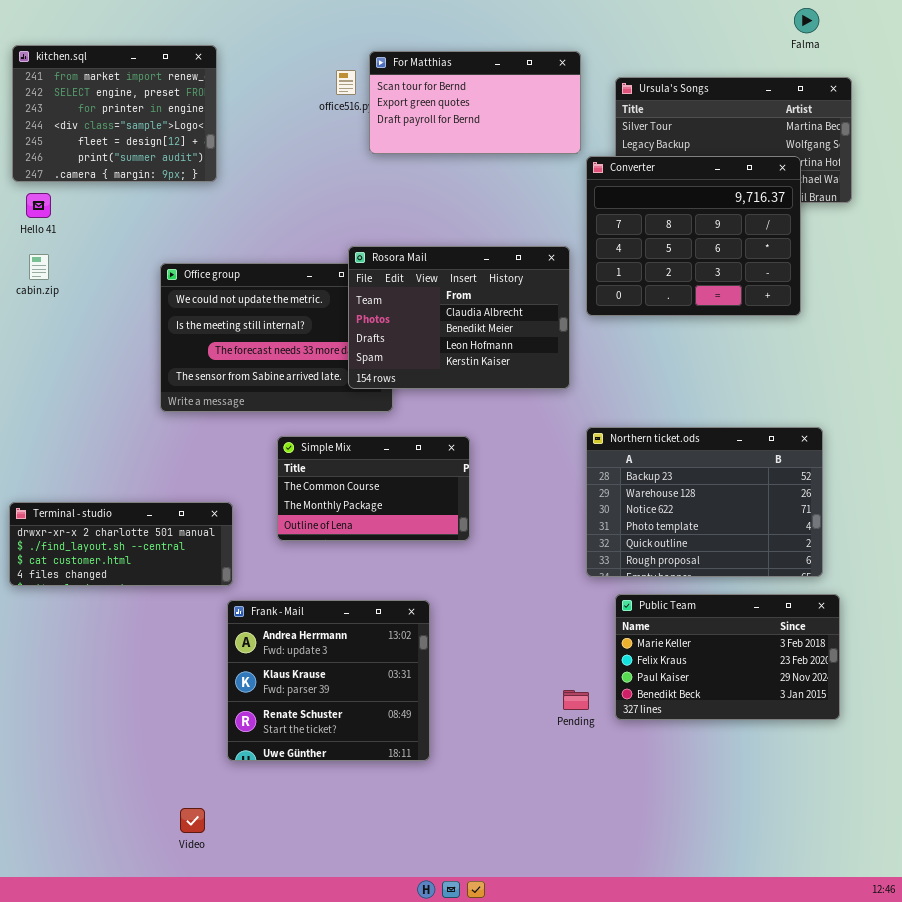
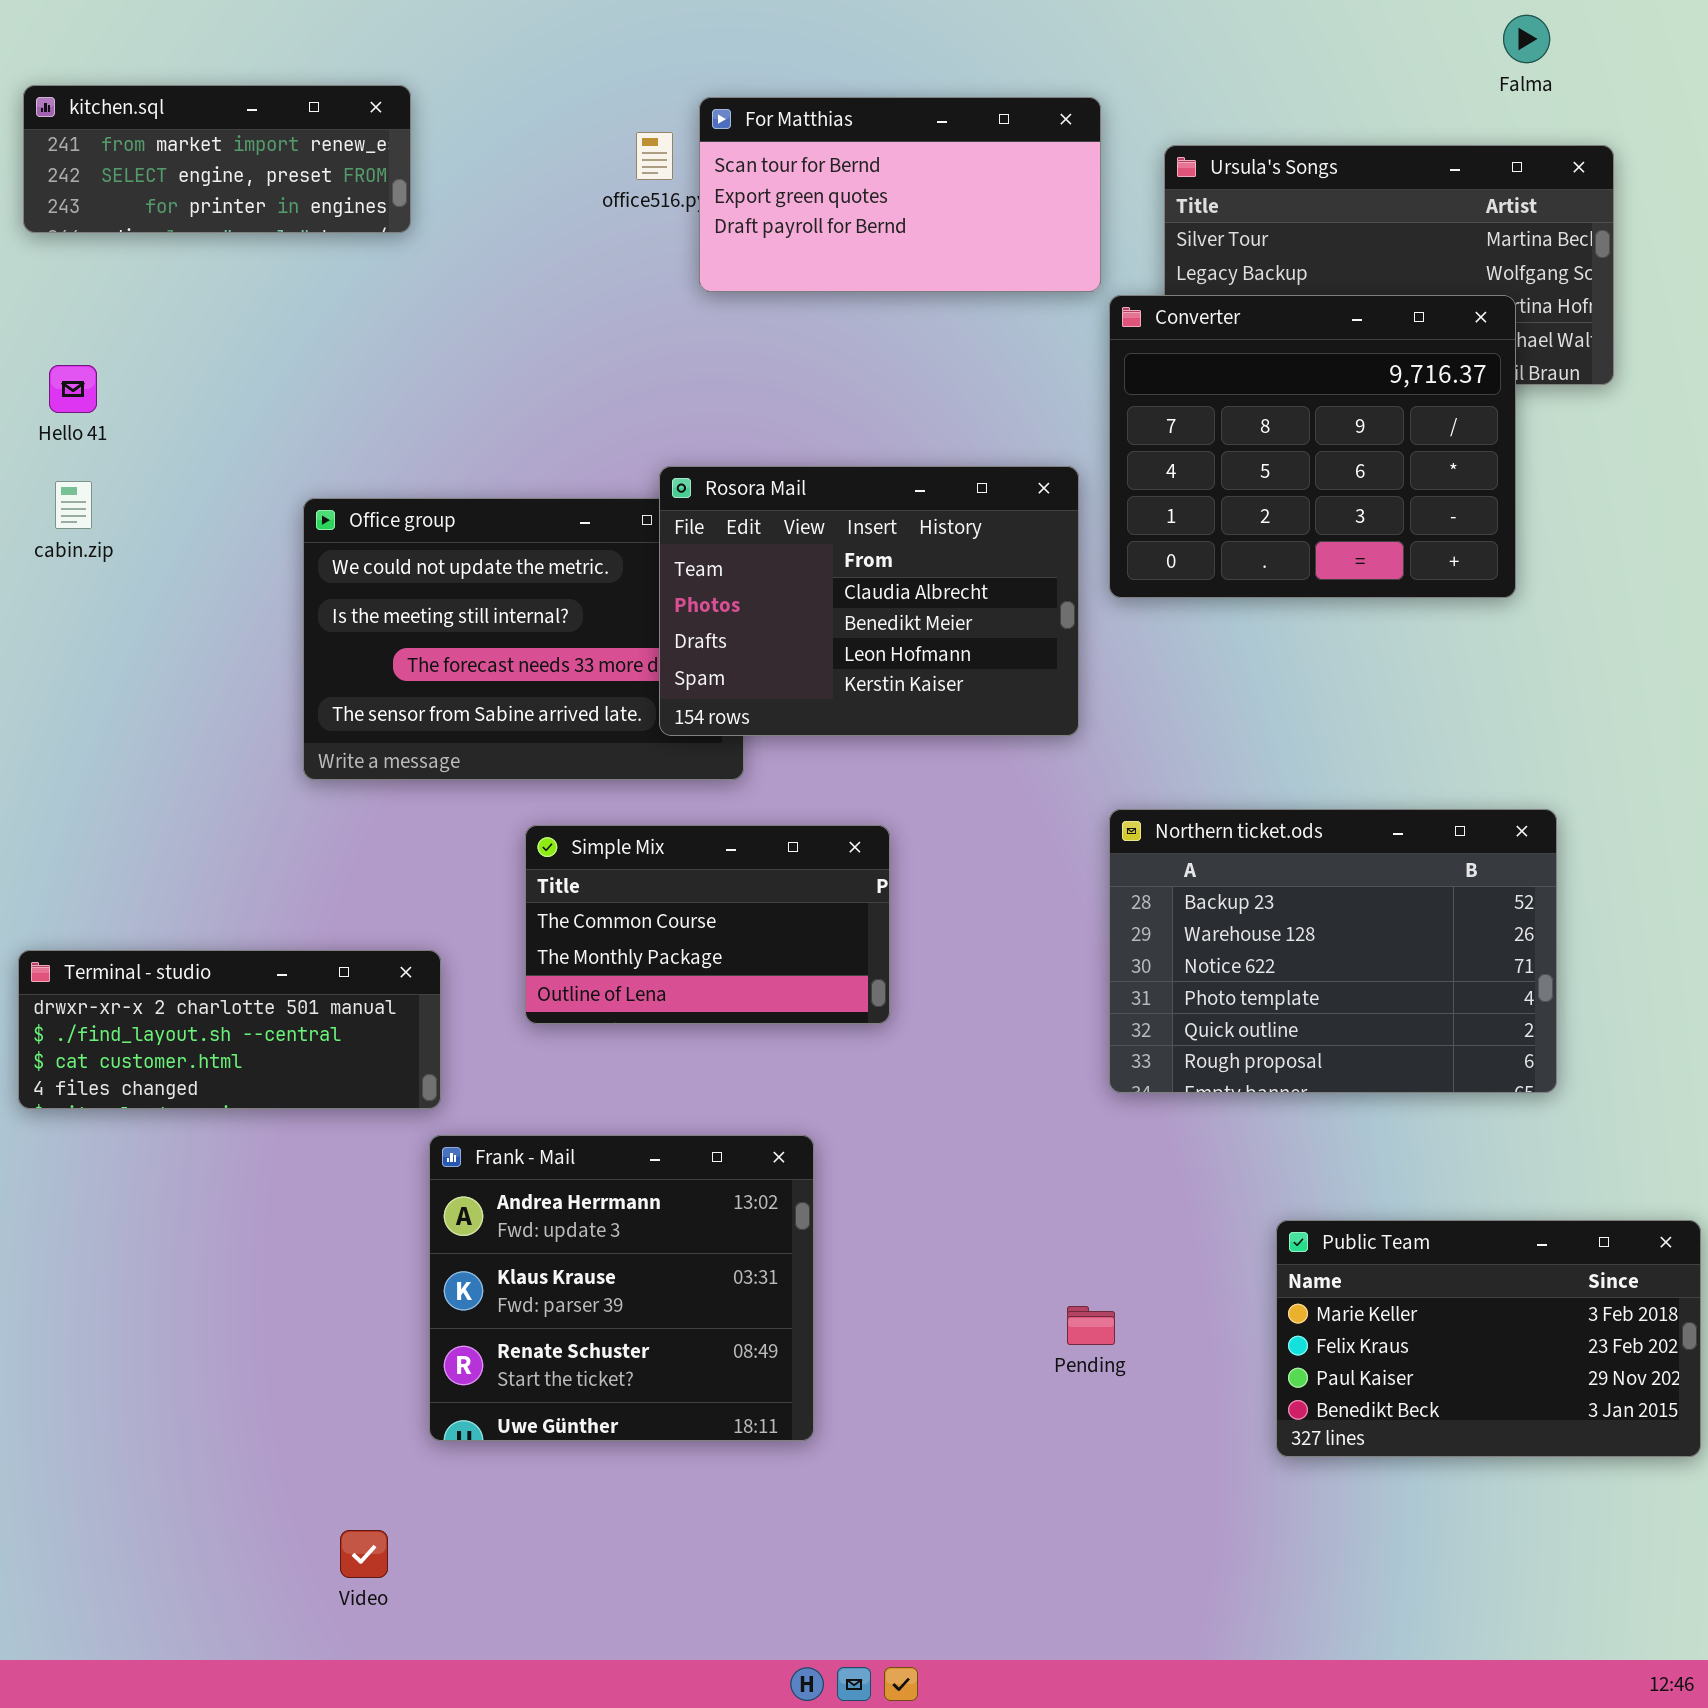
kitchen.sql: [12,45,217,182] -> [23,85,411,233], resized
Public Team: [615,594,840,720] -> [1276,1220,1701,1457], moved

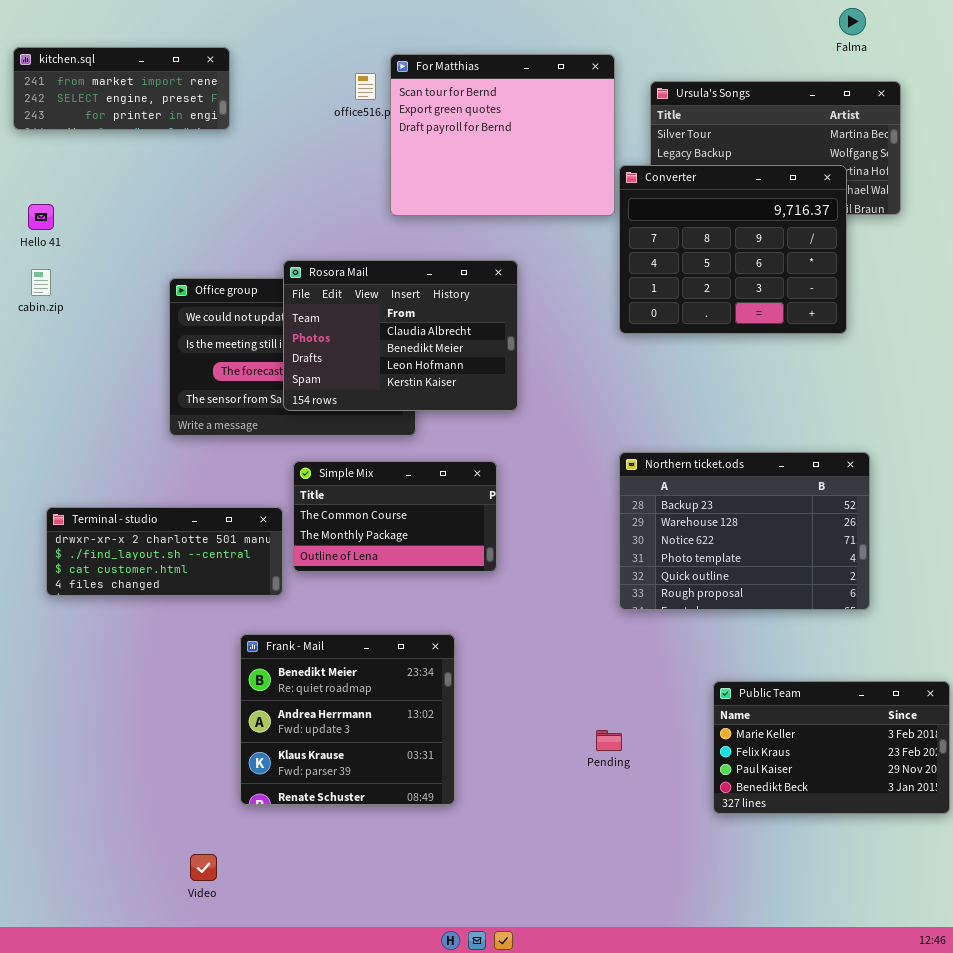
For Matthias: [699,97,1101,292] -> [390,54,615,216], resized
Rosora Mail: [659,466,1079,736] -> [283,260,518,411], moved
Terminal - studio: [18,950,441,1109] -> [46,507,283,596], moved
Frank - Mail: [429,1135,814,1441] -> [240,634,455,805], scrolled up 1 row

